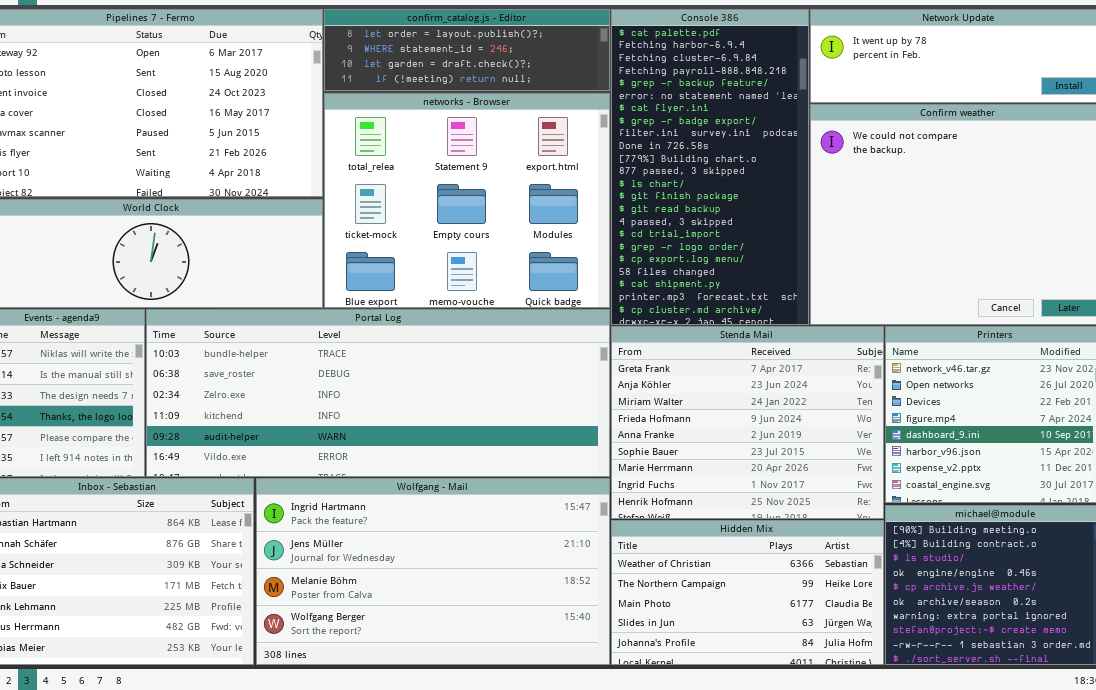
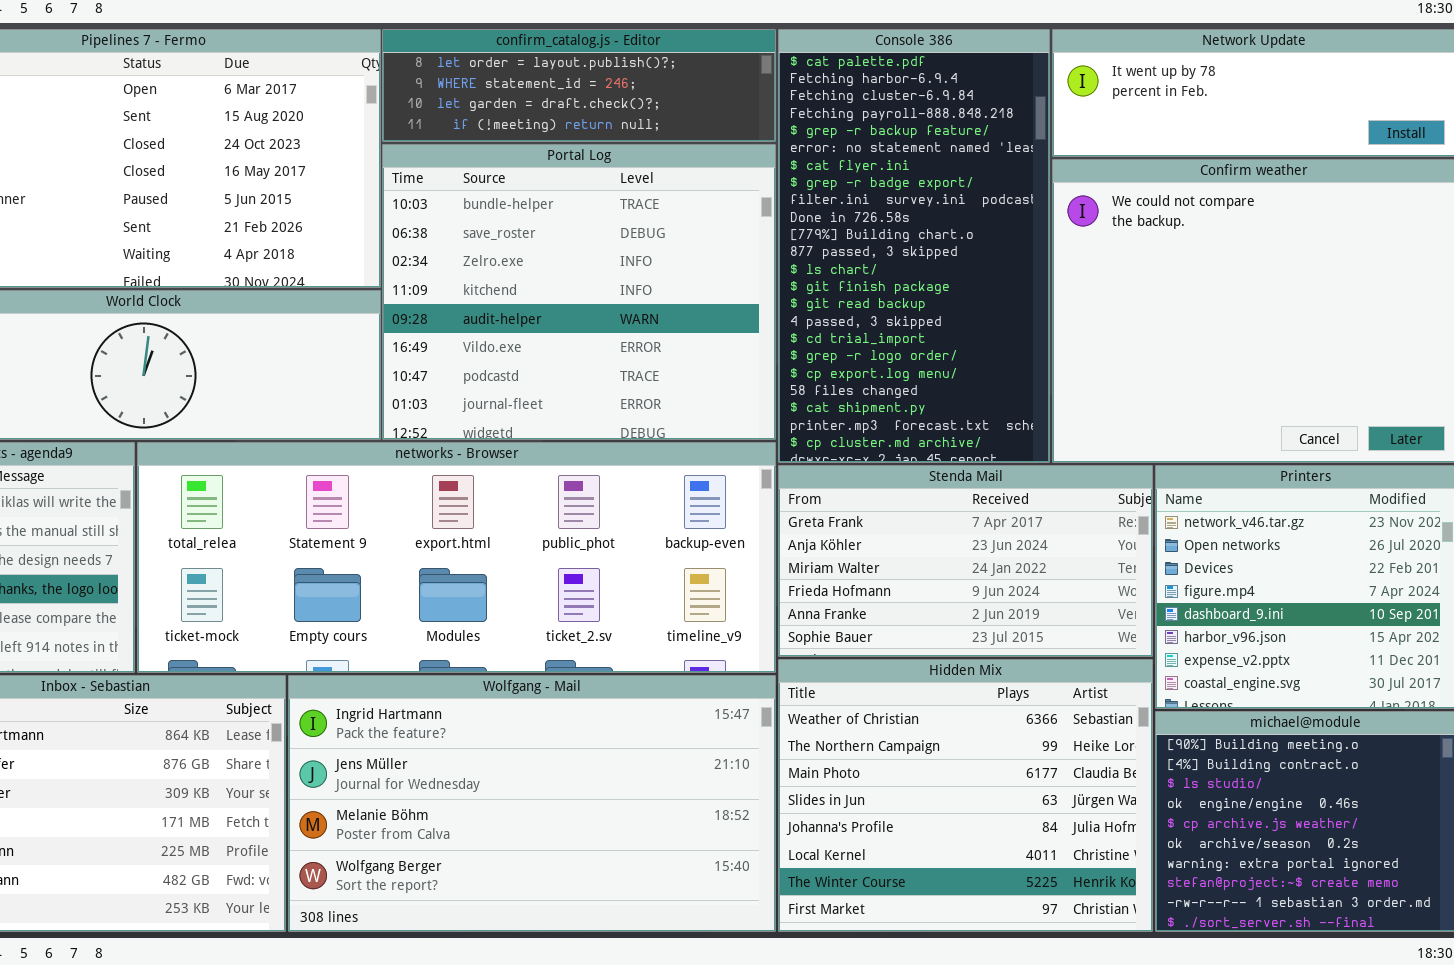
networks - Browser: [324,93,610,308] -> [137,442,776,673], moved, resized
Portal Log: [146,309,610,477] -> [382,144,776,440], moved, resized
Stenda Mail: [611,326,884,519] -> [778,465,1153,657], resized
Hidden Mix: [611,520,884,665] -> [778,659,1153,932], resized

